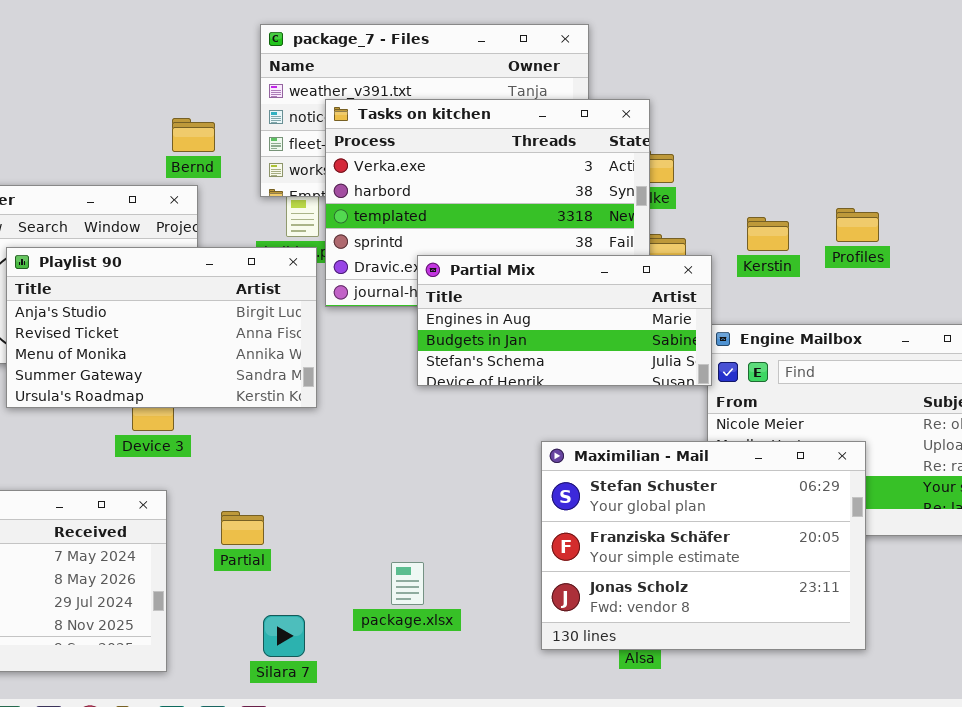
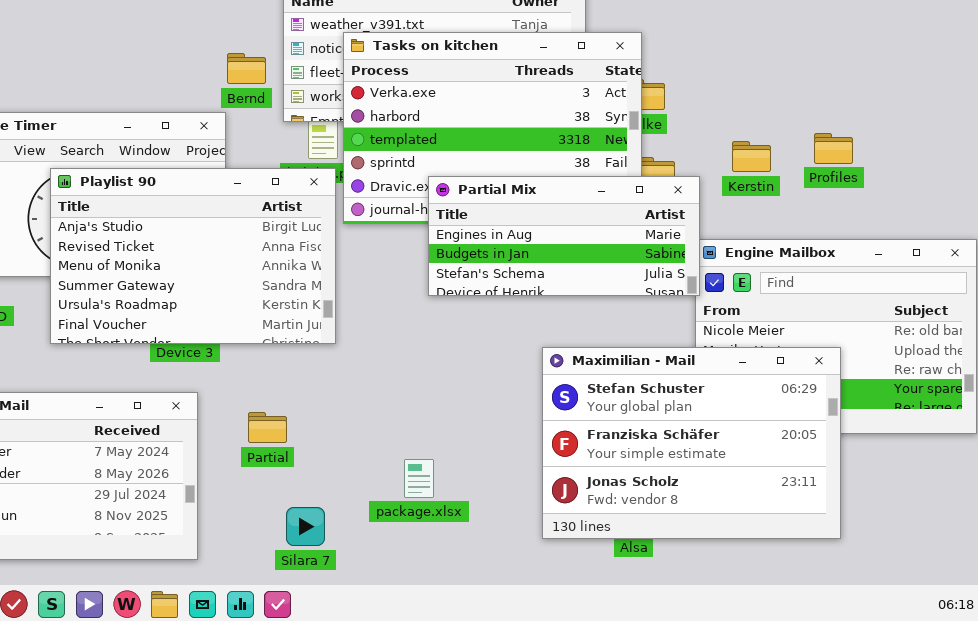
Bernd: [172,118,215,152] -> [227,53,266,84], moved
Playlist 90: [6,247,317,408] -> [50,168,336,344], resized

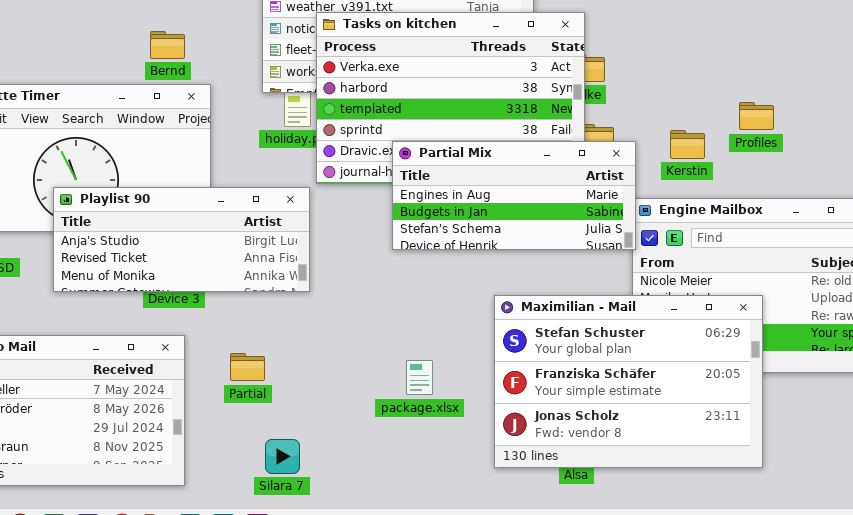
Bernd: [227,53,266,84] -> [150,31,185,59], moved
Kerstin: [732,141,771,172] -> [670,130,705,159], moved
Playlist 90: [50,168,336,344] -> [53,187,310,292], resized
package.xlsx: [404,459,434,498] -> [406,360,433,395], moved

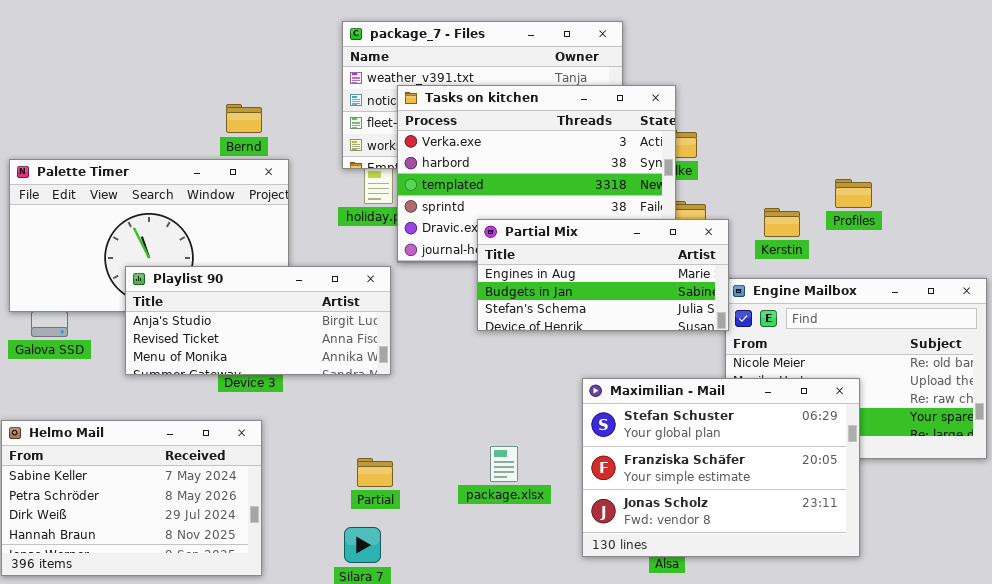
Partial: [230,353,265,381] -> [357,458,393,487], moved

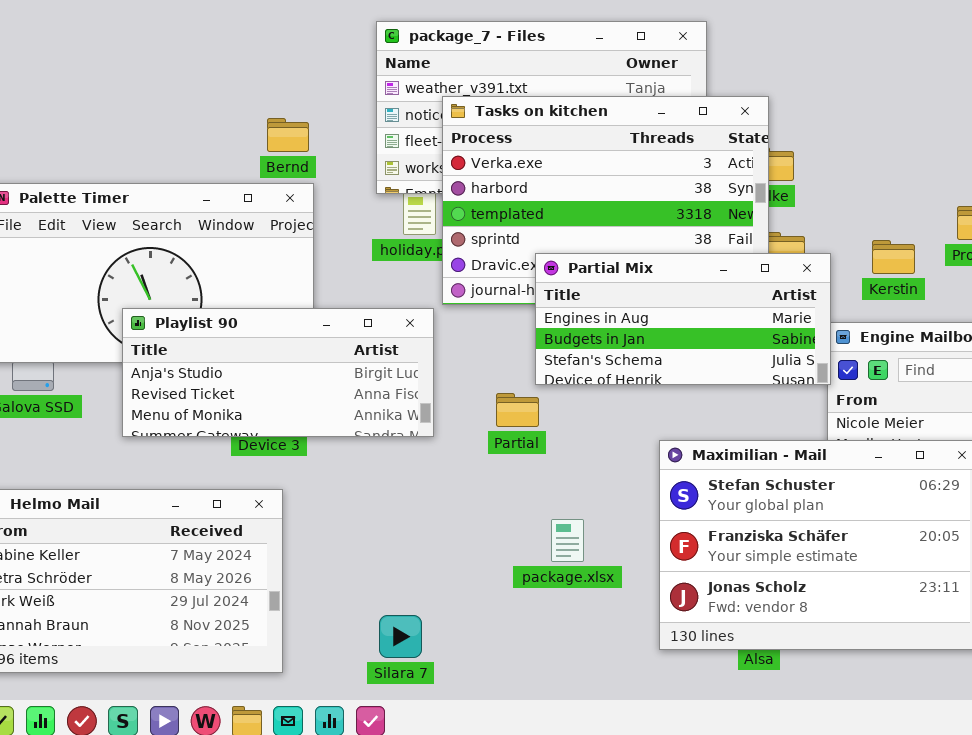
Bernd: [226,104,262,133] -> [267,118,309,152], moved
Partial: [357,458,393,487] -> [496,393,539,427], moved

